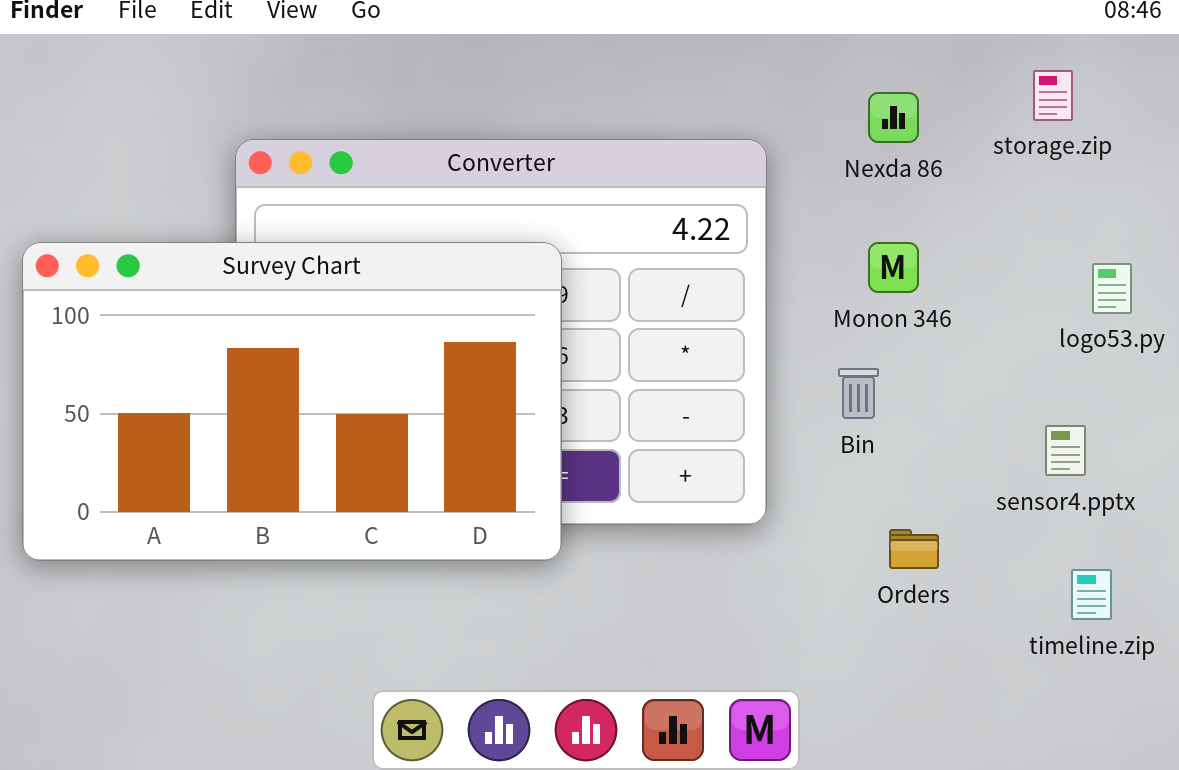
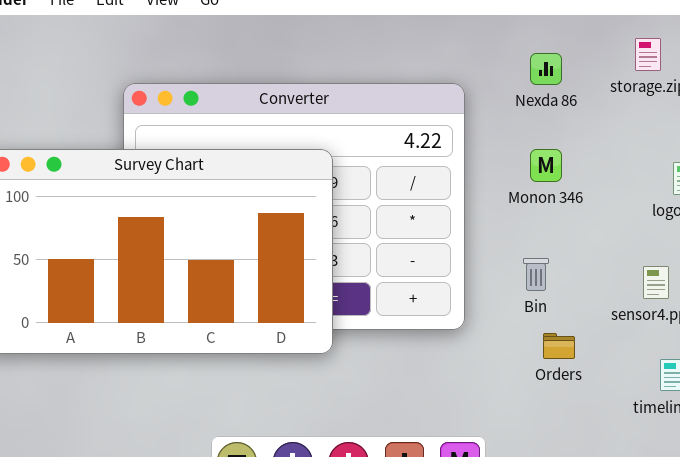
Bin: [838,368,879,419] -> [523,258,549,291], moved

